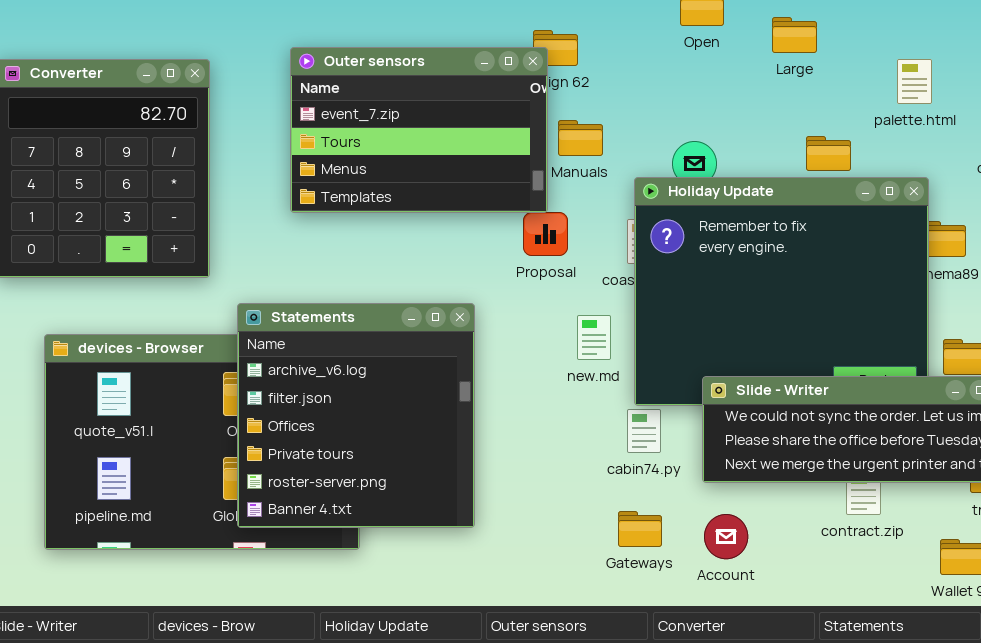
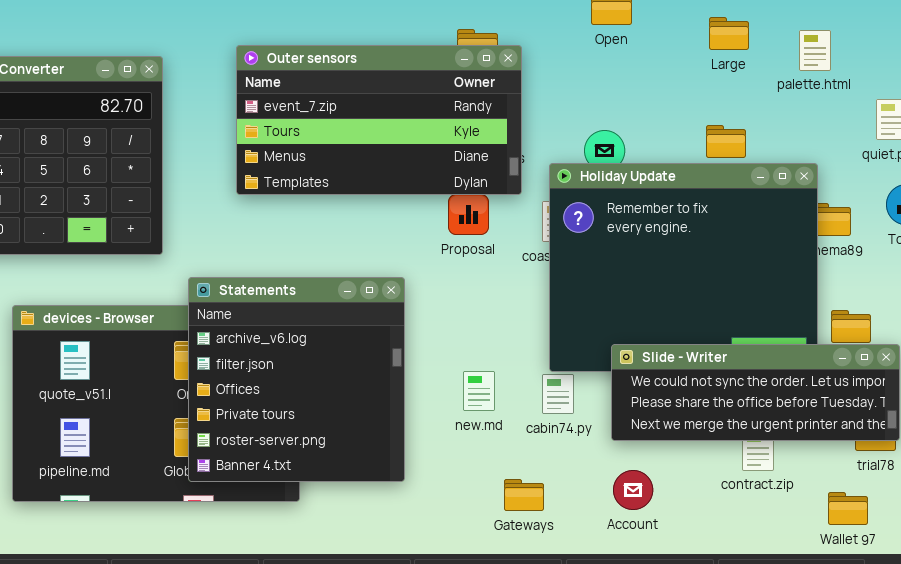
Large: [772,17,817,53] -> [709,17,749,50], moved
Outer sensors: [290,47,548,213] -> [236,45,522,195], resized
palette.html: [897,59,932,104] -> [799,30,831,71], moved
new.md: [577,315,611,360] -> [463,371,495,411], moved
Gateways: [618,511,662,547] -> [504,479,544,511], moved

